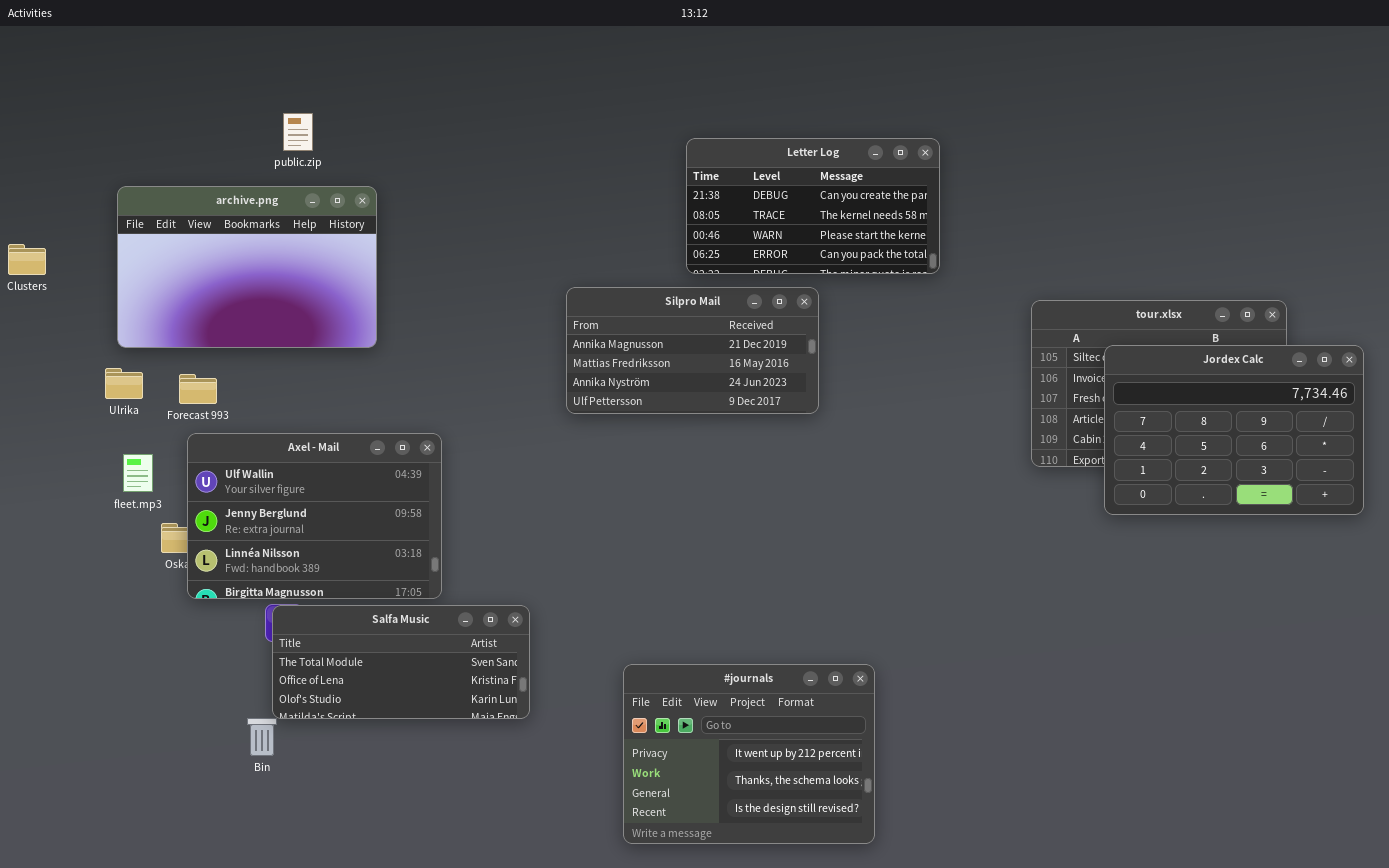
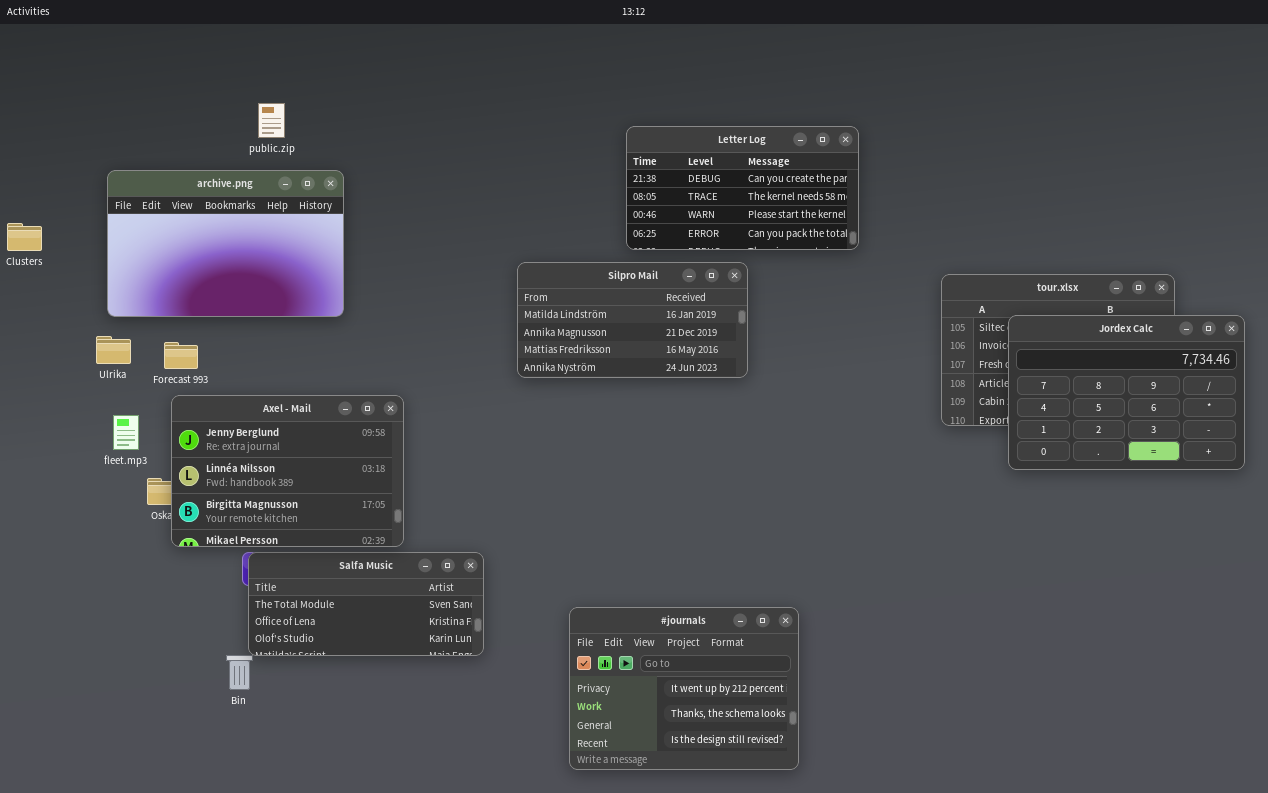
Silpro Mail: [566,287,819,414] -> [517,262,748,378], scrolled up 1 row
Axel - Mail: [187,433,442,599] -> [171,395,404,547], scrolled down 1 row

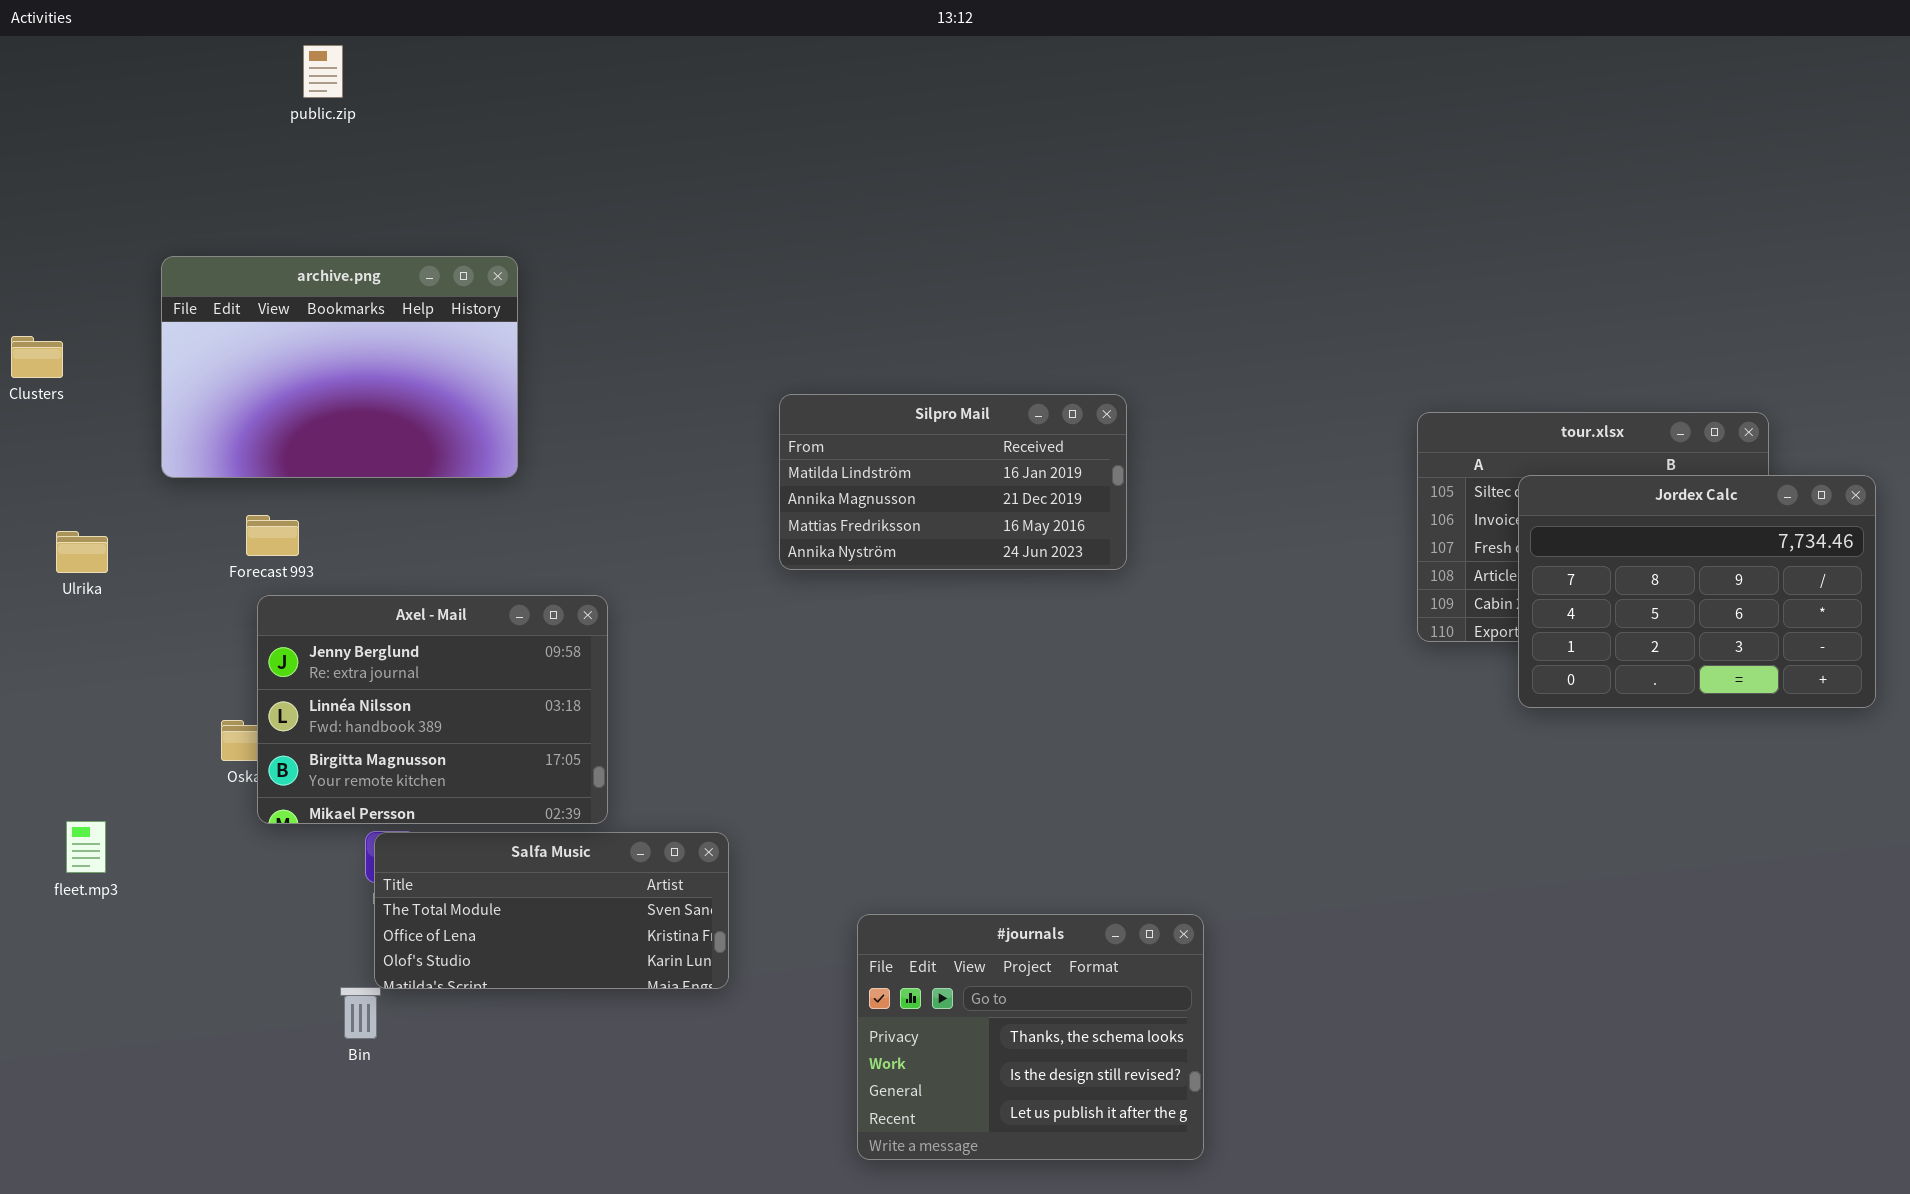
public.zip: [258,103,285,138] -> [303,45,343,98], moved
Letter Log: [626,126,859,250] -> none, closed
Ulrika: [96,336,131,364] -> [56,531,108,573], moved
fleet.mp3: [113,415,139,450] -> [66,821,106,873], moved
#journals: [569,607,799,770] -> [857,914,1204,1160], scrolled down 1 row

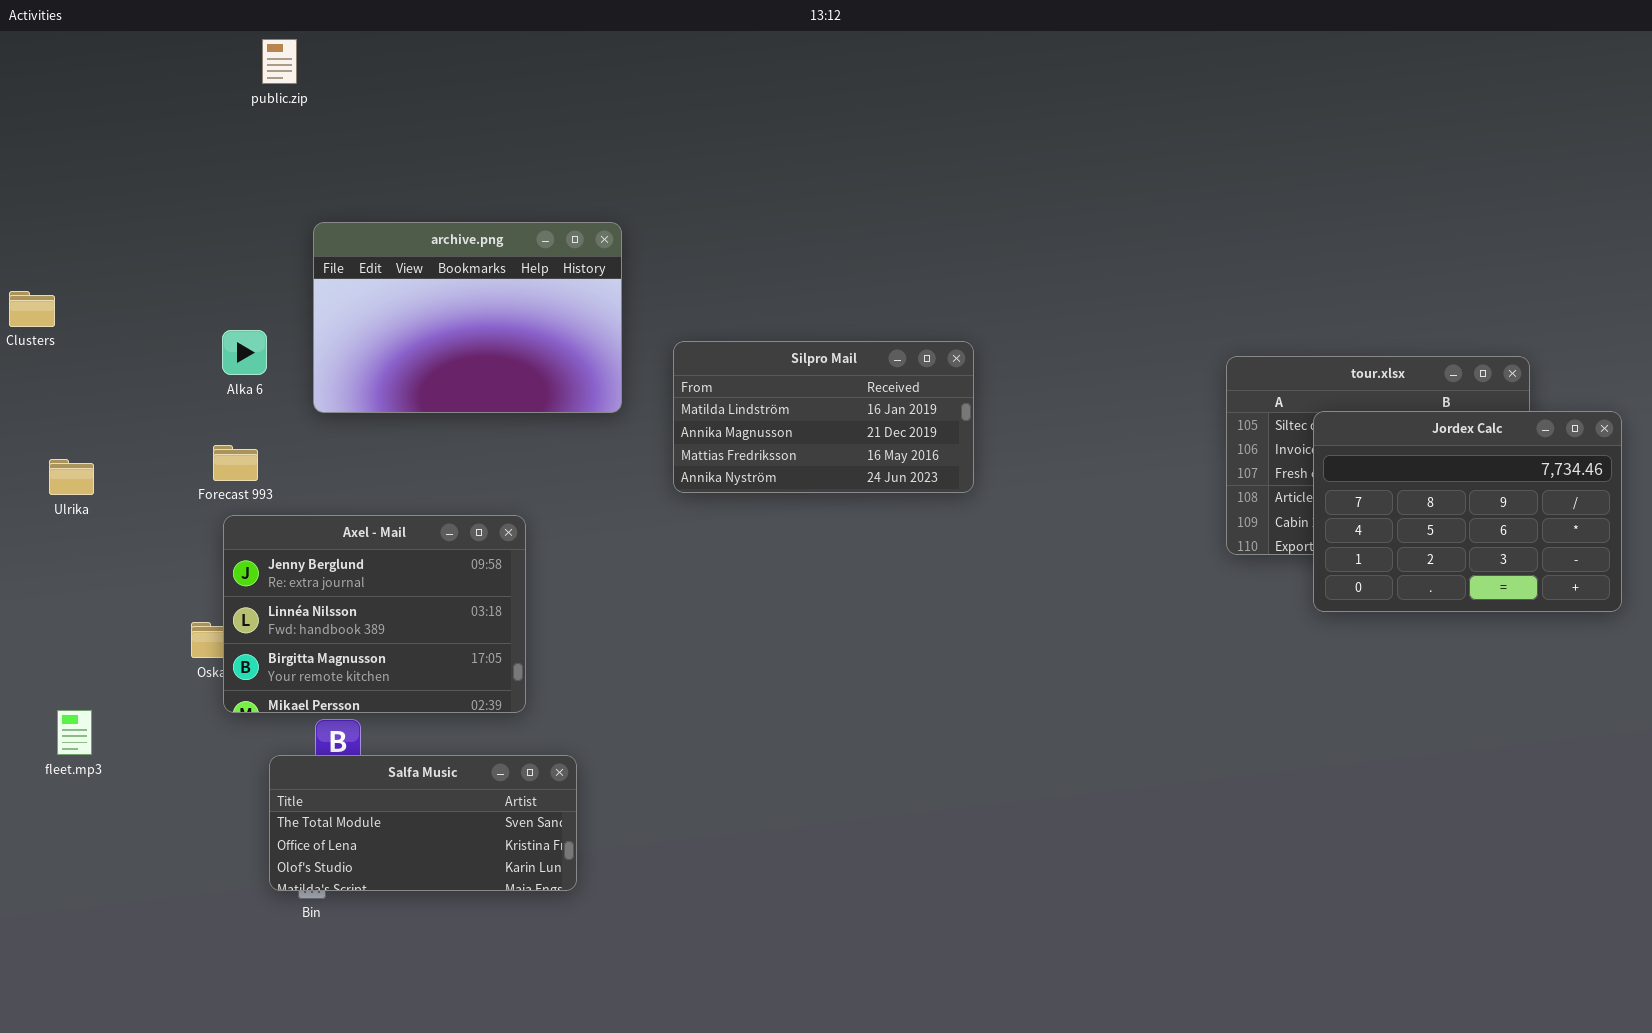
archive.png: [161,256,518,478] -> [313,222,622,413], moved
Salfa Music: [374,832,729,989] -> [269,755,577,891], moved
#journals: [857,914,1204,1160] -> none, closed

